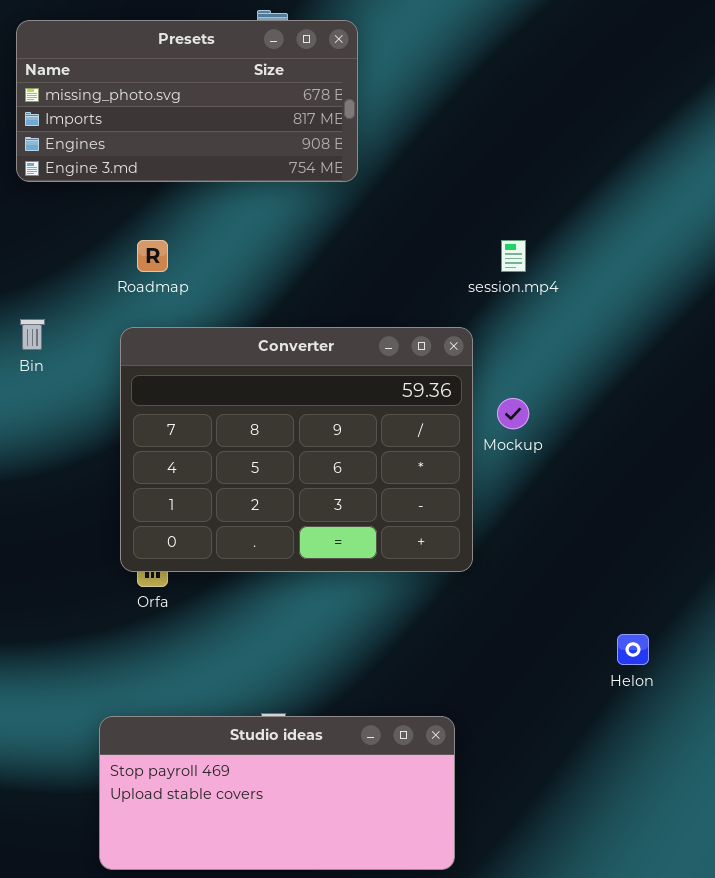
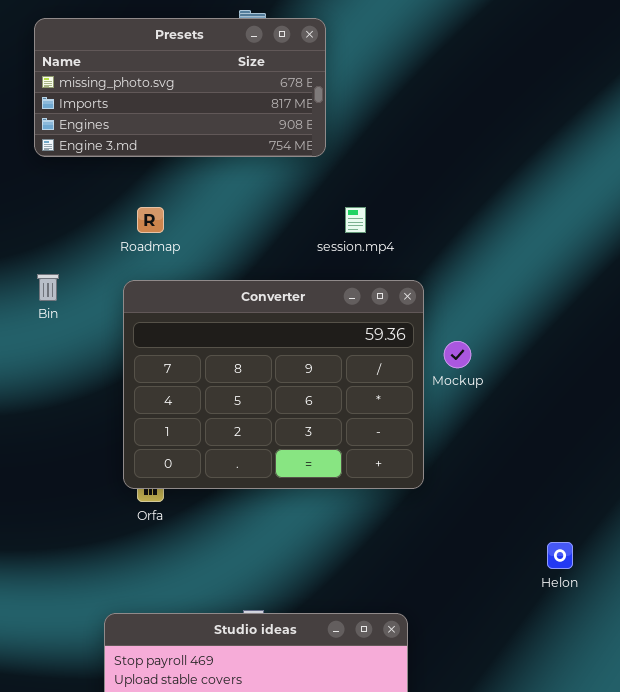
session.mp4: [501,240,526,272] -> [345,207,366,233], moved

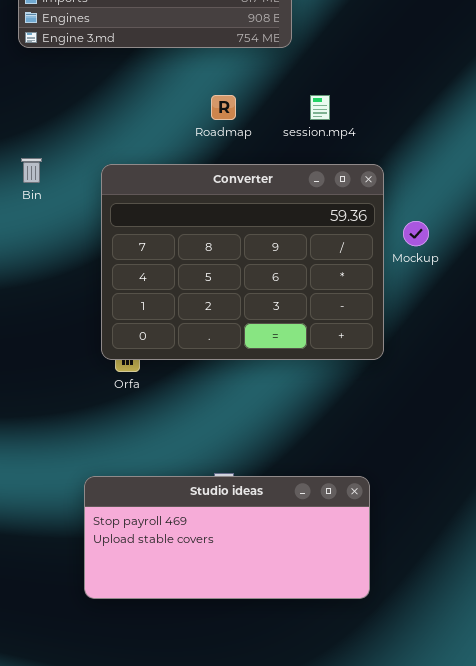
Roadmap: [137,207,164,233] -> [211,95,236,120], moved

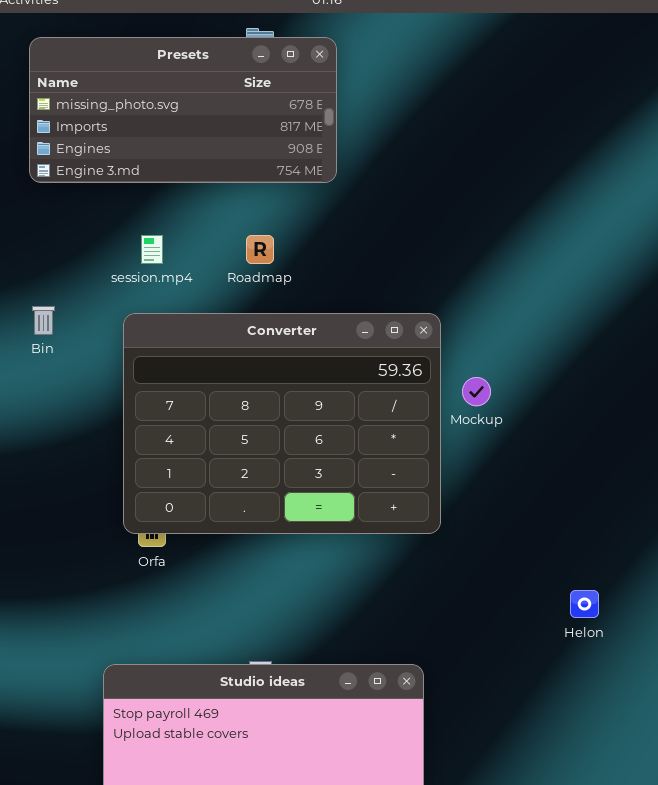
session.mp4: [310,95,330,120] -> [141,235,163,264], moved

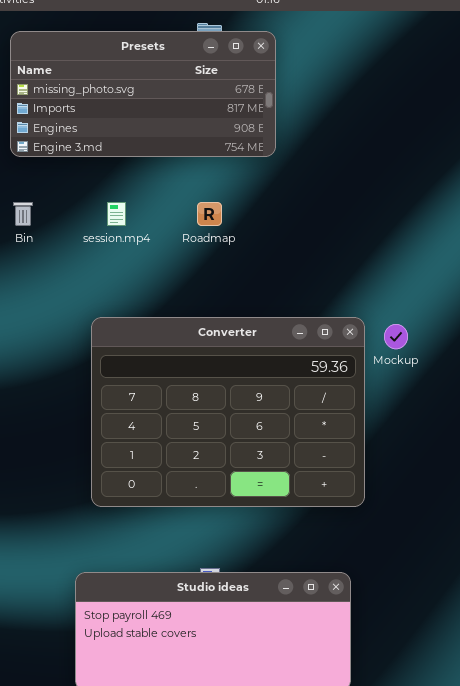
Bin: [32,306,55,335] -> [13,202,33,226], moved
Converter: [123,313,441,534] -> [91,317,365,507], moved

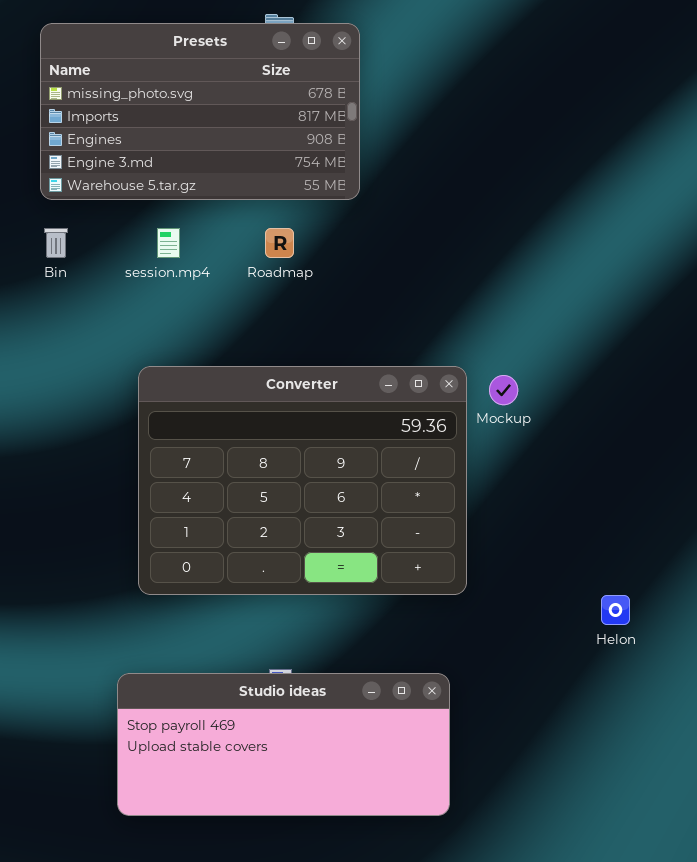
Presets: [10,31,276,157] -> [40,23,360,200], resized

